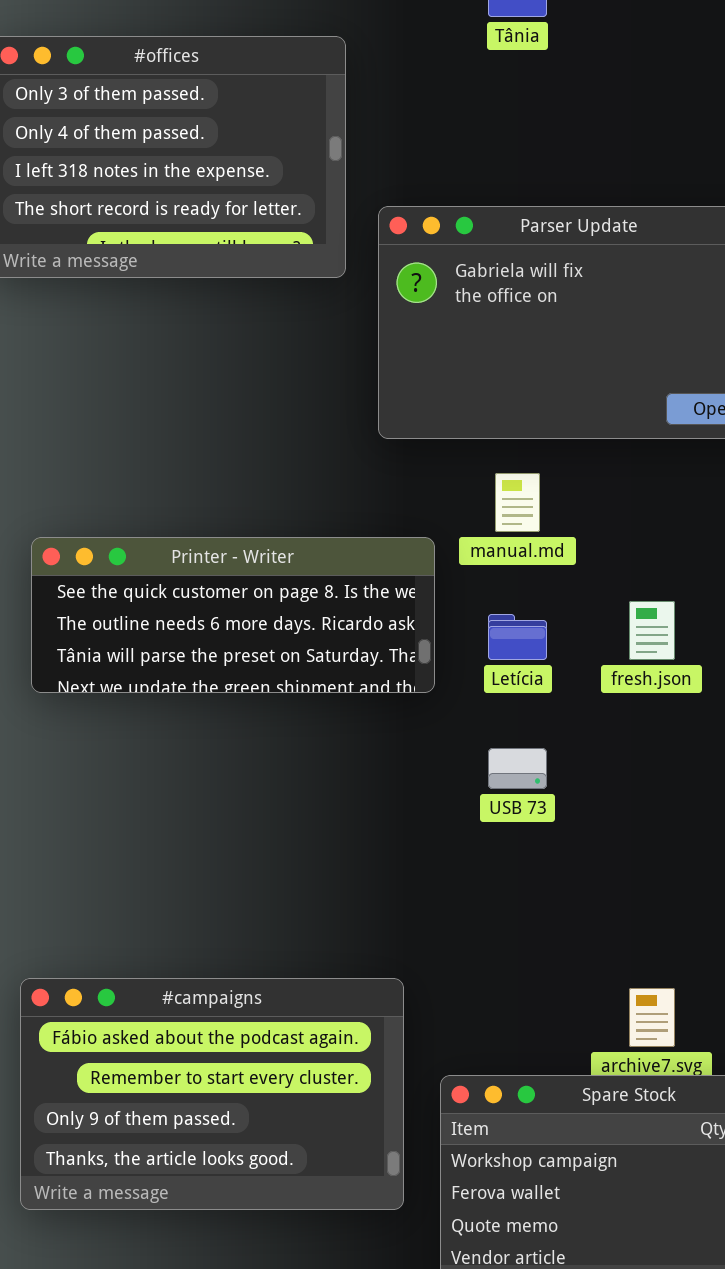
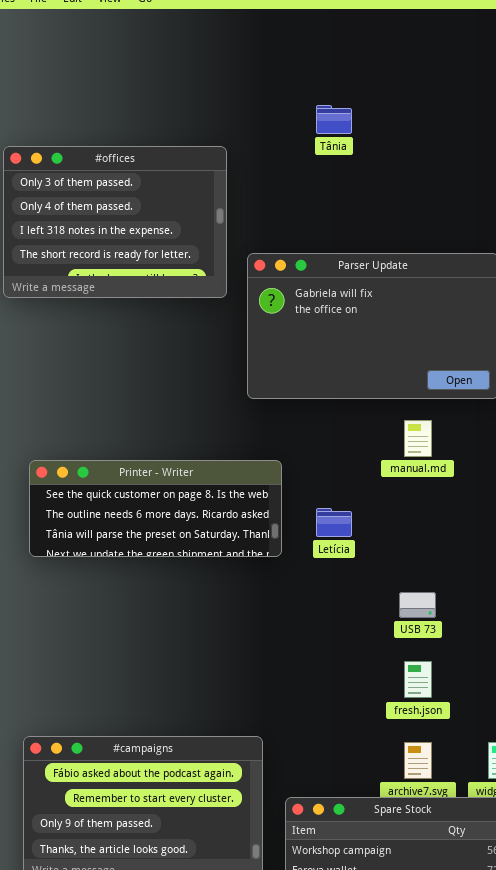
manual.md: [495,473,540,532] -> [404,420,432,457], moved
fresh.json: [629,601,675,660] -> [404,661,432,698], moved
USB 73: [488,748,547,789] -> [399,592,436,618], moved

